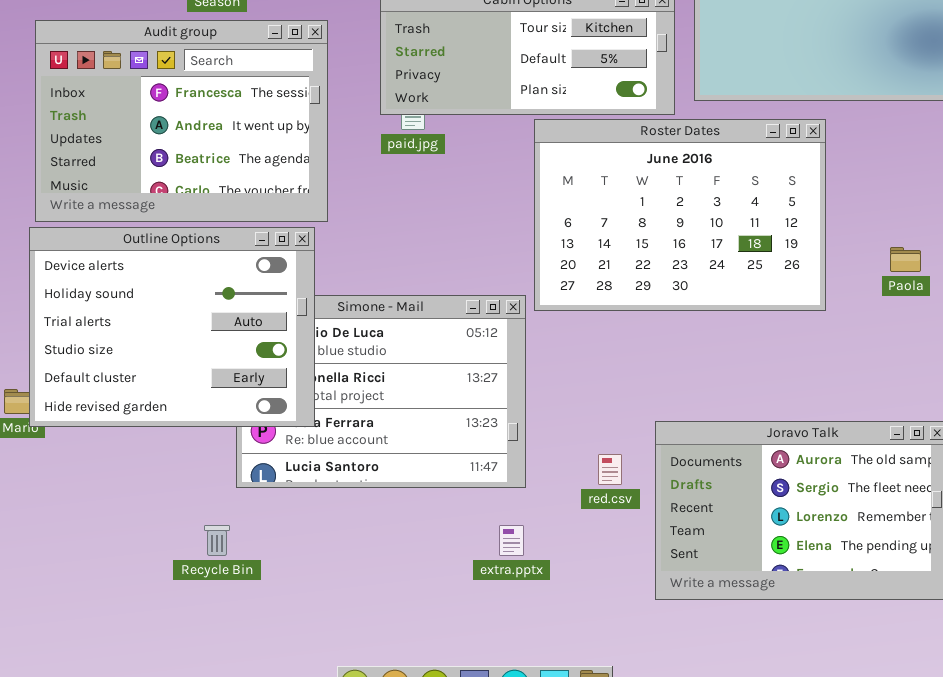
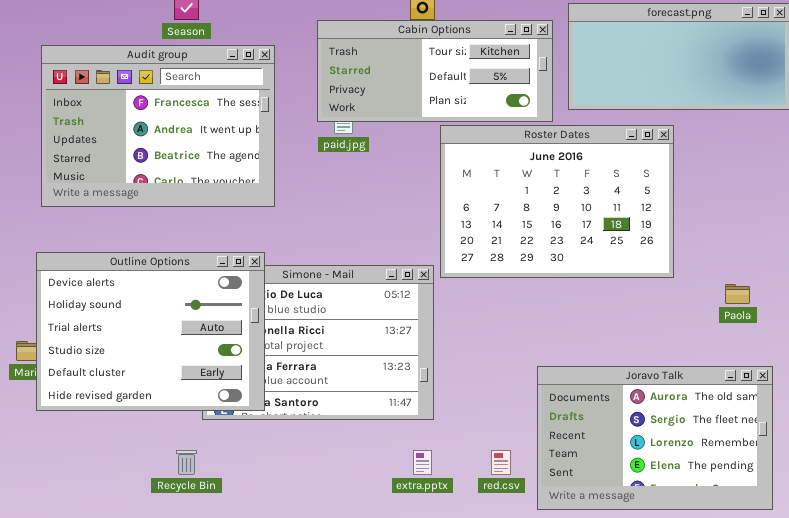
Outline Options: [29,227,315,427] -> [36,252,265,411], moved
Paola: [890,247,921,272] -> [725,284,750,304], moved
red.csv: [598,454,622,485] -> [491,450,511,475], moved

